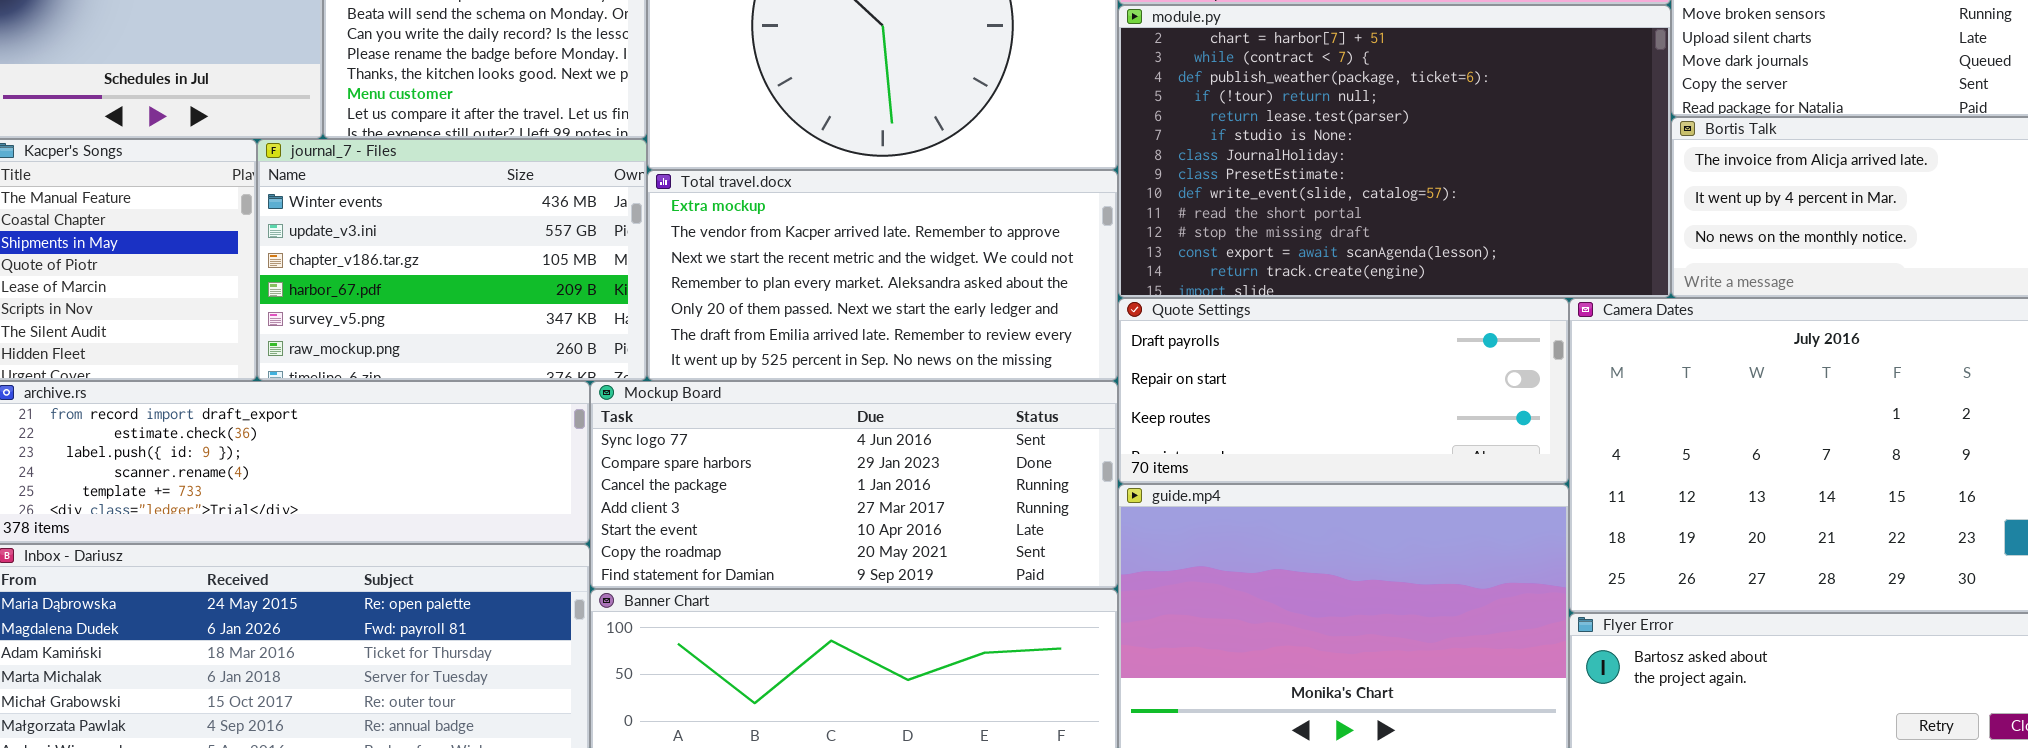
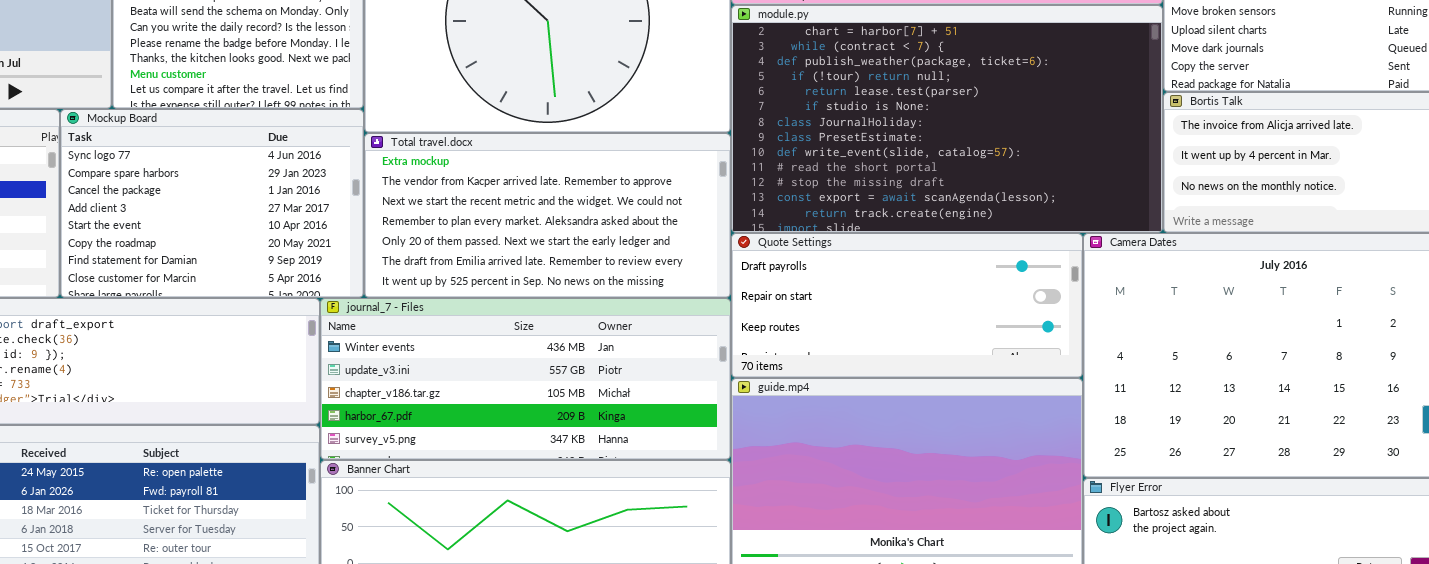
journal_7 - Files: [257,139,647,381] -> [320,298,731,460], moved, resized
Mockup Board: [590,381,1118,589] -> [60,109,364,298], moved, resized

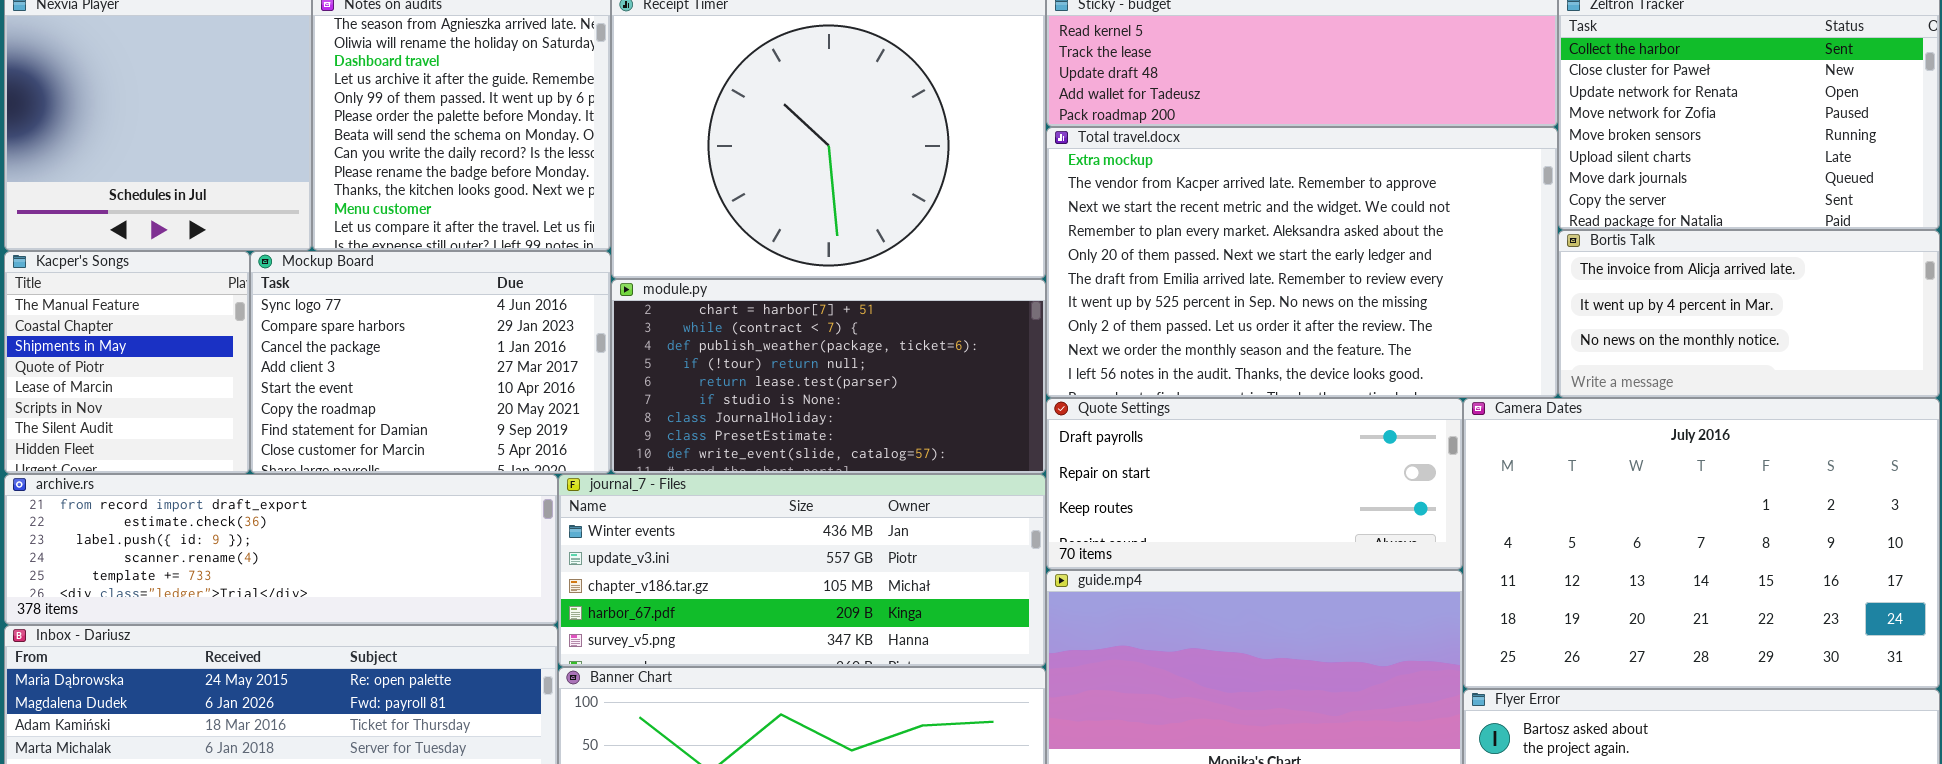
module.py: [731,5,1163,233] -> [611,279,1046,474], moved, resized
Total travel.docx: [364,133,731,298] -> [1046,127,1558,398], moved, resized

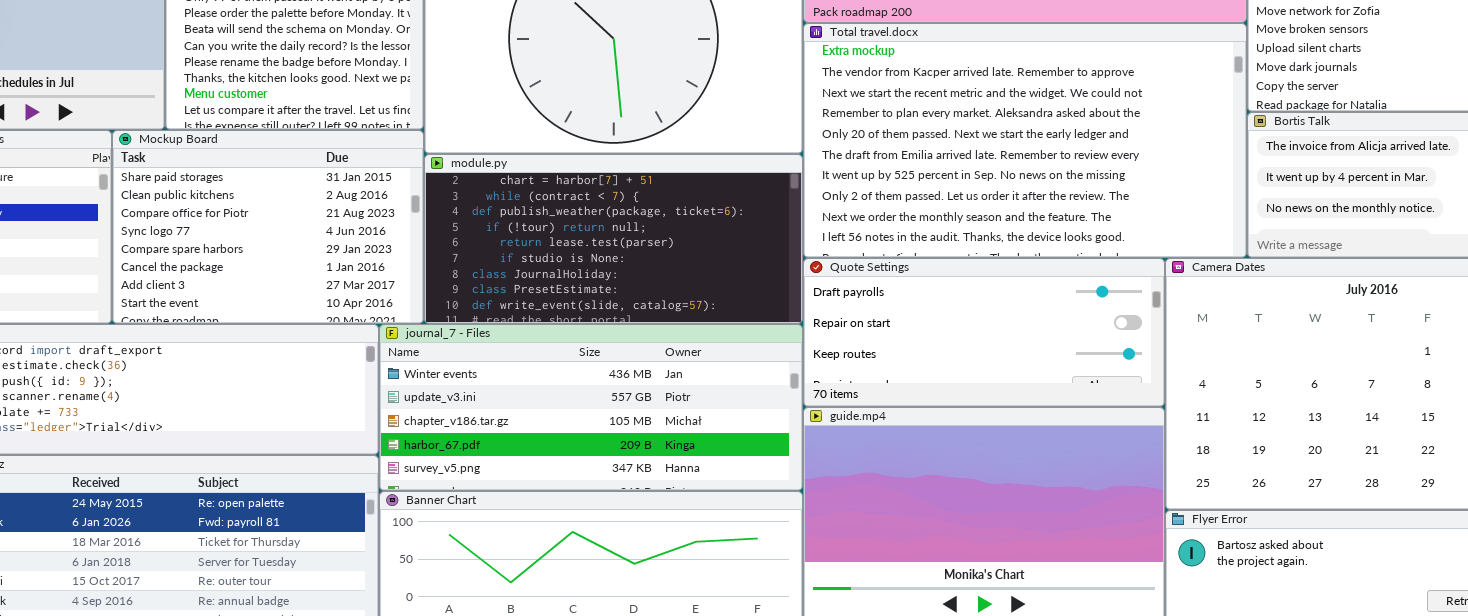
Mockup Board: [250,251,611,474] -> [112,130,424,324], scrolled up 3 rows

